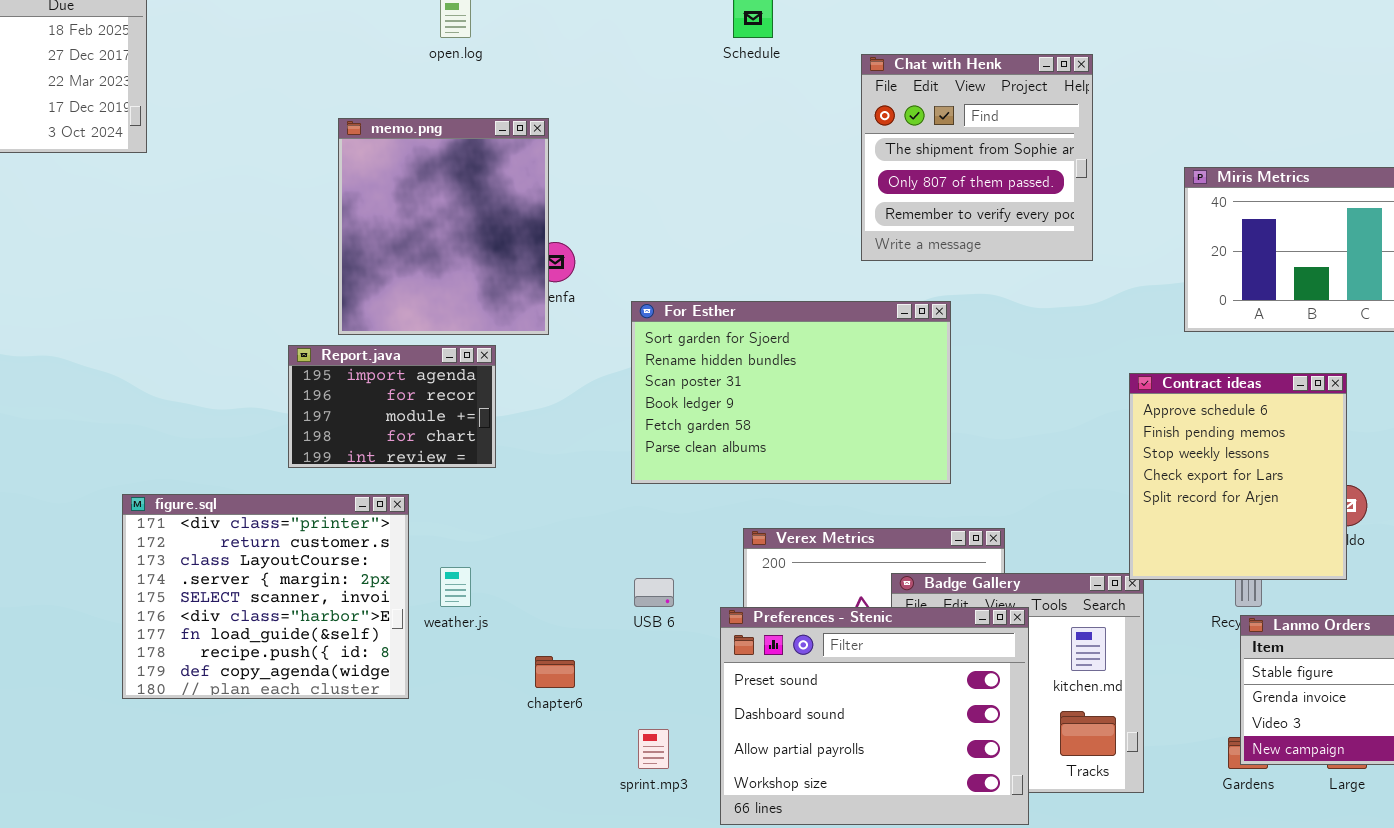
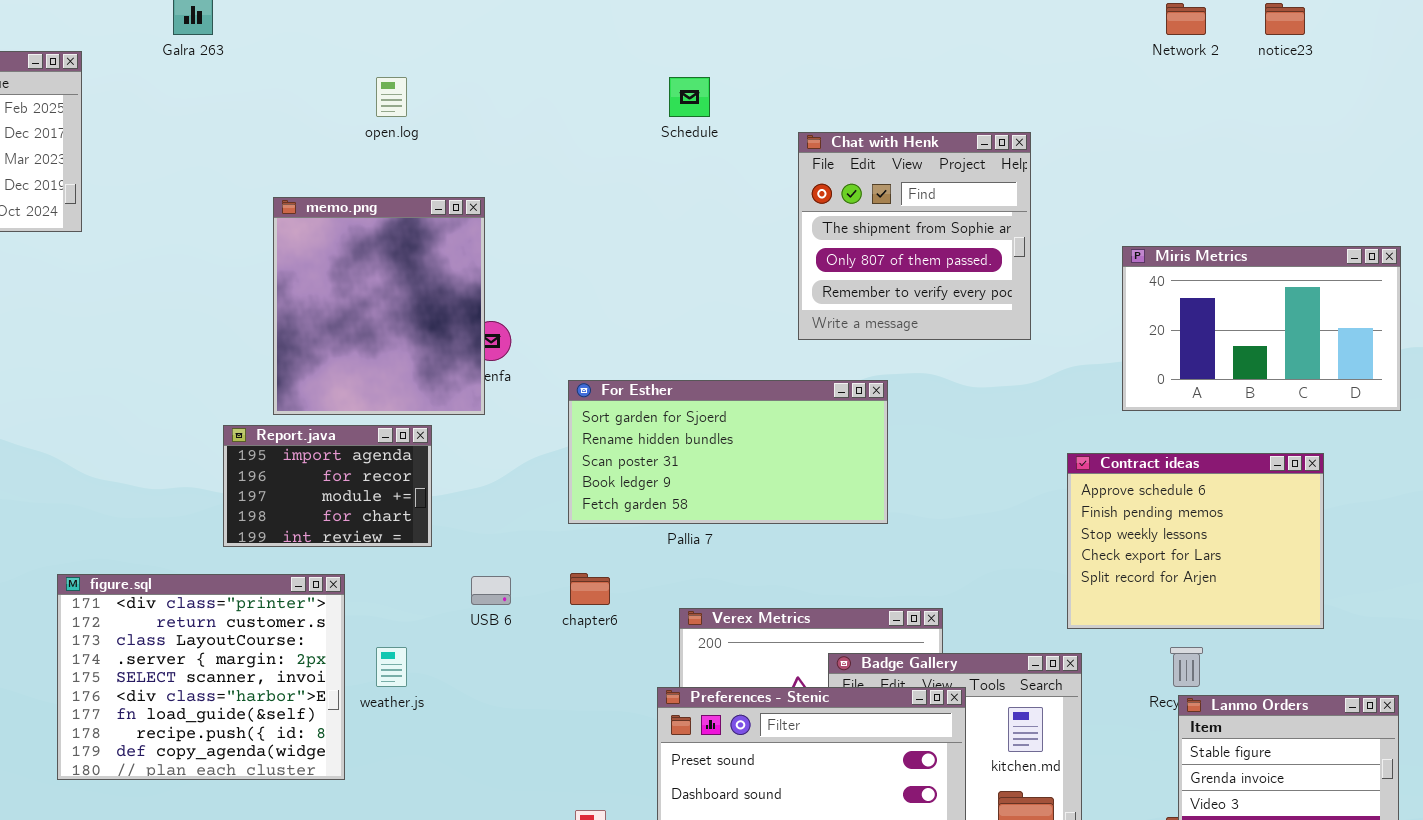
For Esther: [631,301,951,484] -> [568,380,888,524], resized
Contract ideas: [1129,373,1347,580] -> [1067,453,1324,629], resized
USB 6: [634,578,674,607] -> [471,576,511,605], moved
chapter6: [535,656,575,688] -> [570,573,610,605], moved

